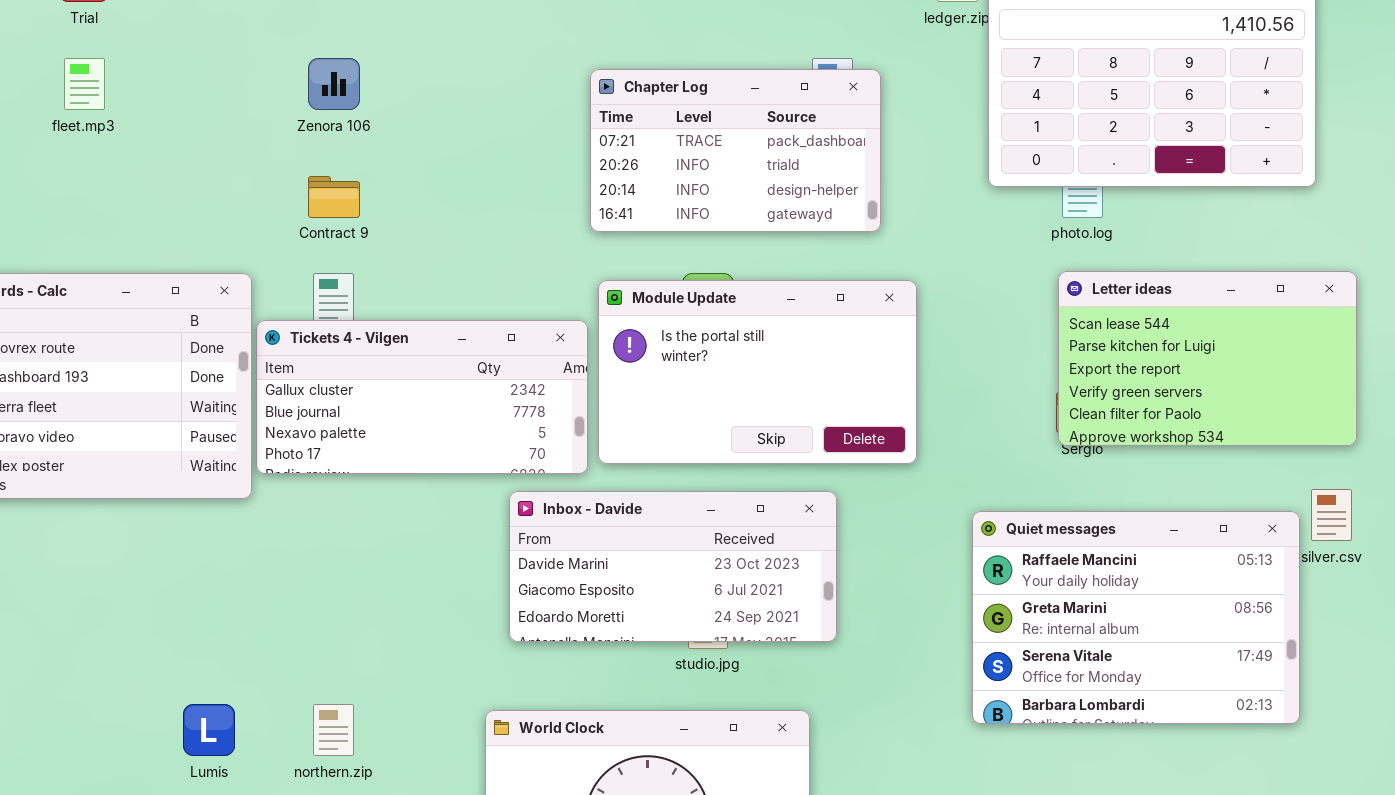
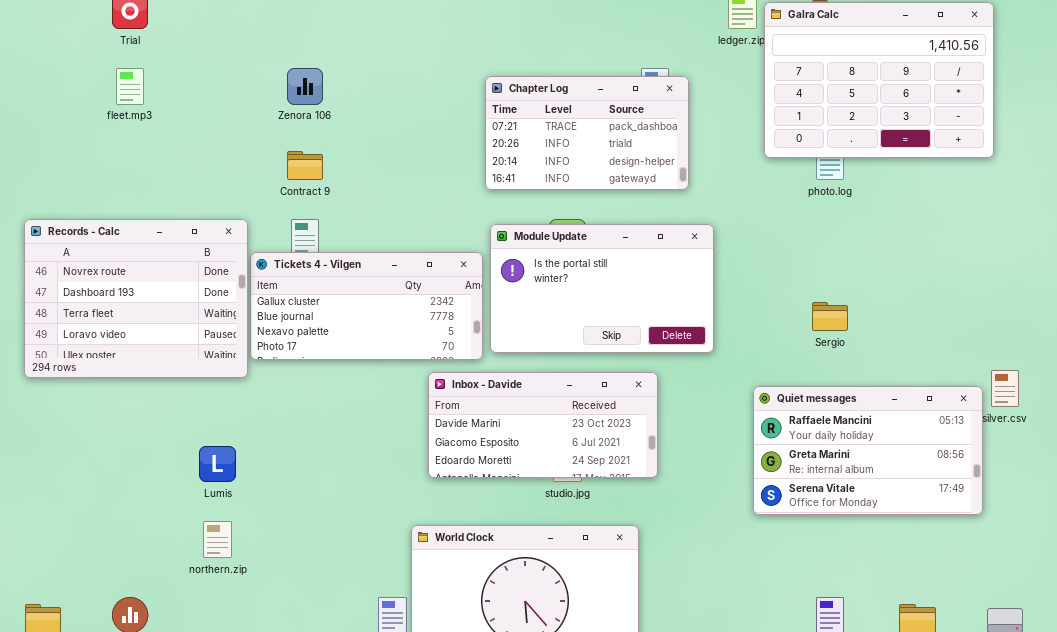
Letter ideas: [1058,271,1357,446] -> none, closed
Quiet messages: [972,511,1300,724] -> [753,386,983,515], resized
Lumis: [183,704,235,756] -> [199,446,236,482], moved
northern.zip: [313,704,354,756] -> [203,521,232,558], moved

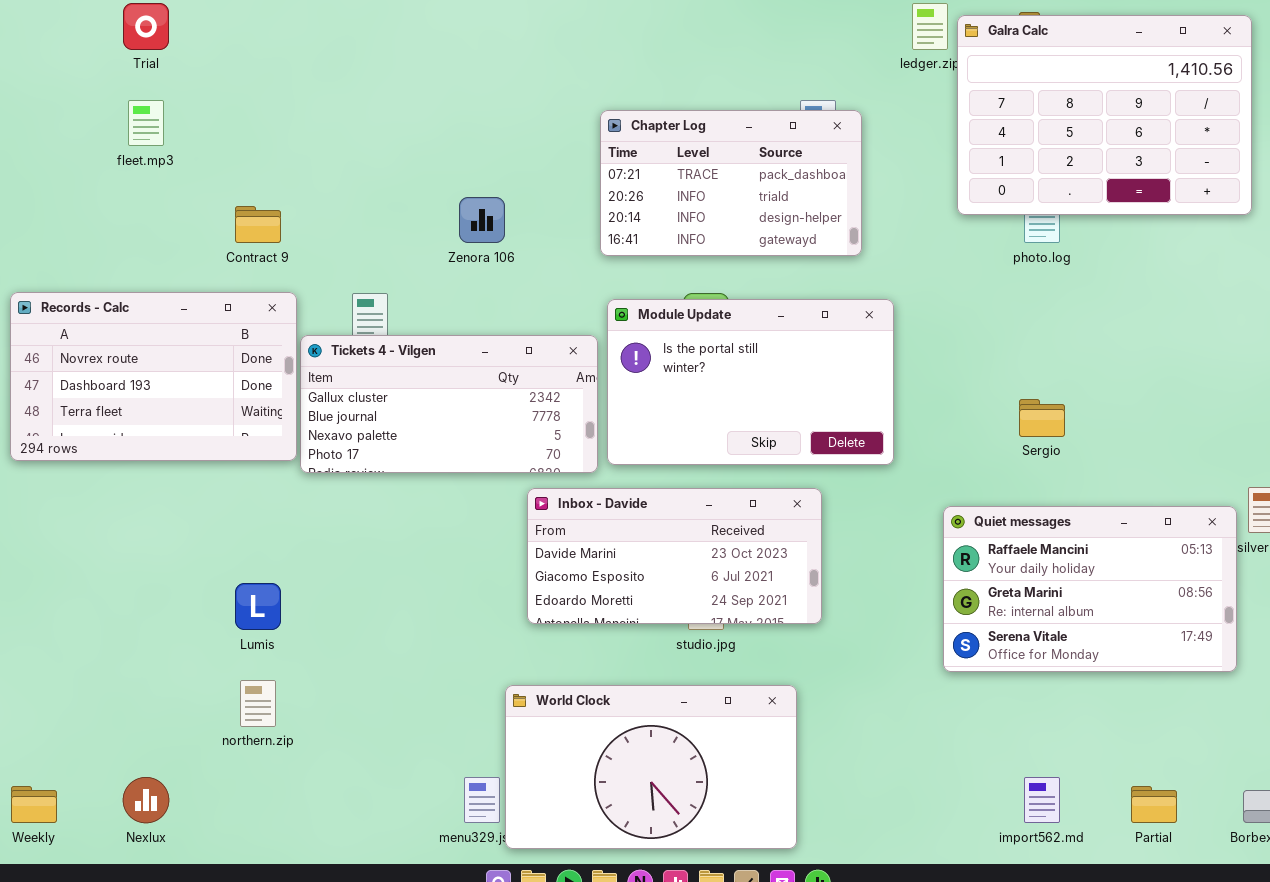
Zenora 106: [287,68,323,105] -> [459,197,505,243], moved
Contract 9: [287,151,323,180] -> [235,206,281,243], moved
Records - Calc: [24,219,248,378] -> [10,292,297,461], resized

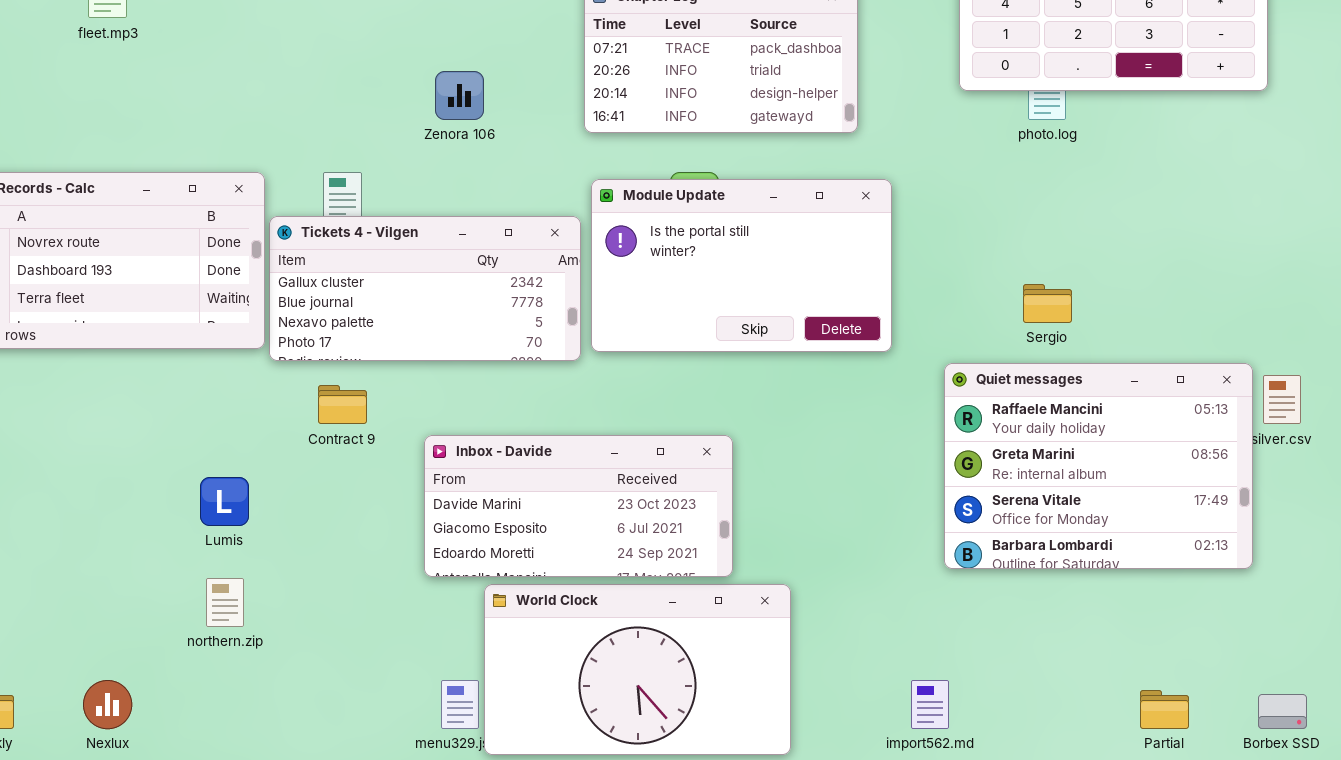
Contract 9: [235,206,281,243] -> [318,385,367,424], moved
Inbox - Davide: [527,488,822,624] -> [424,435,733,577], moved
Quiet messages: [943,506,1237,672] -> [944,363,1253,569], resized
import562.md: [1024,777,1060,823] -> [911,680,949,729], moved

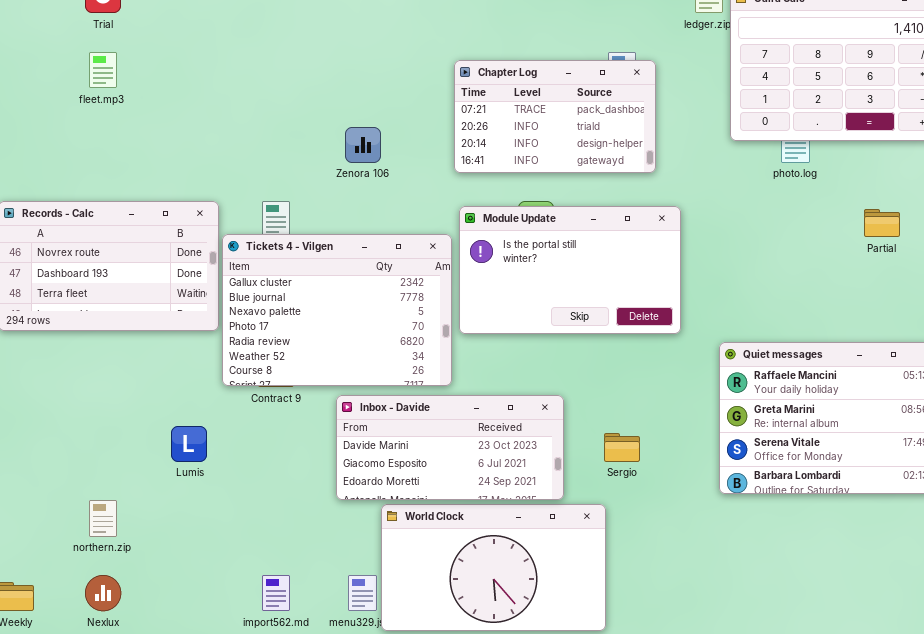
Tickets 4 - Vilgen: [269,216,581,361] -> [222,234,452,386], resized
Sergio: [1023,284,1072,323] -> [604,433,640,462], moved
northern.zip: [206,578,244,627] -> [89,500,117,537], moved
import562.md: [911,680,949,729] -> [262,575,290,611], moved
Partial: [1140,690,1189,729] -> [864,209,900,237], moved

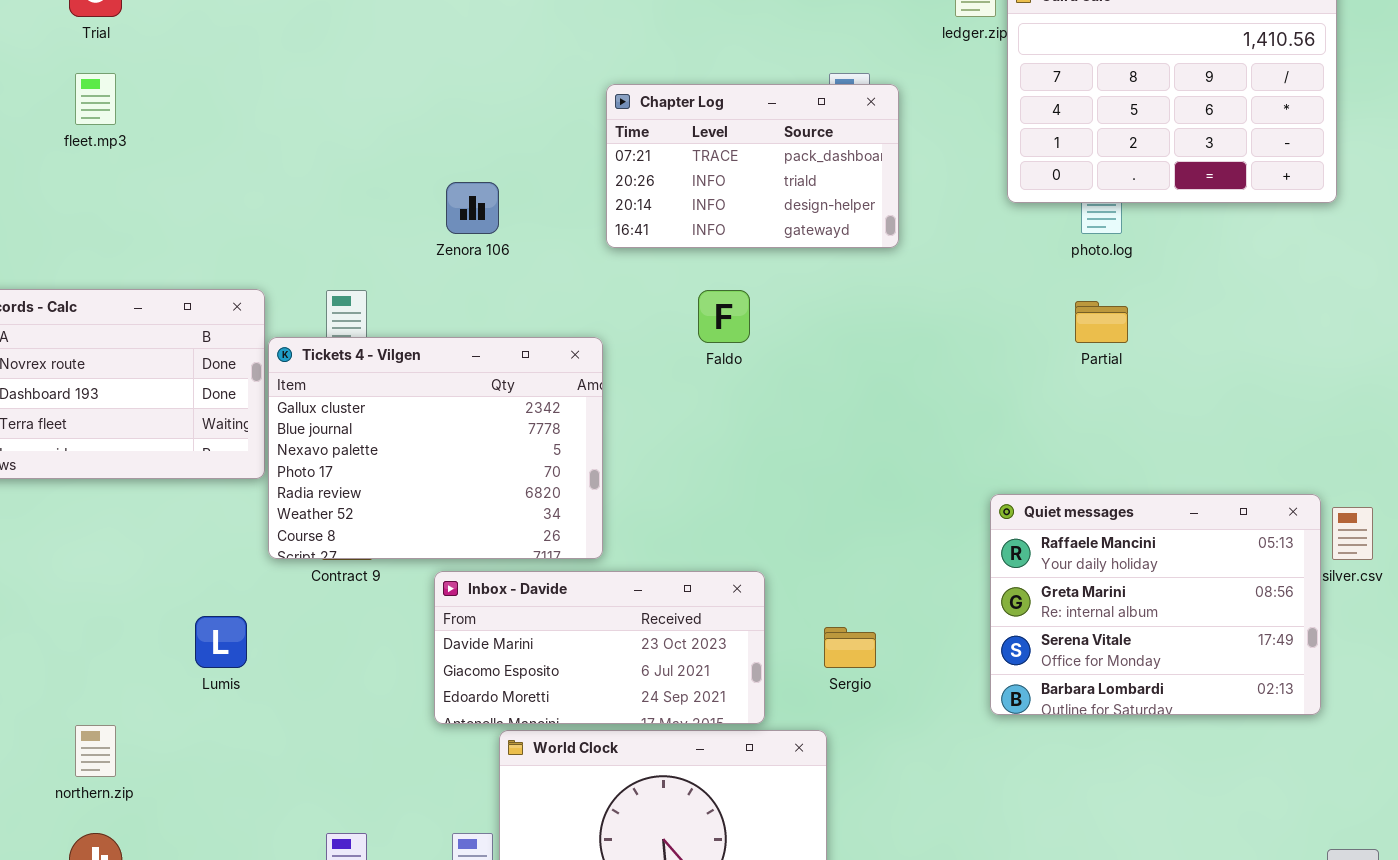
Module Update: [459,206,681,334] -> none, closed
Partial: [864,209,900,237] -> [1075,301,1128,343], moved

